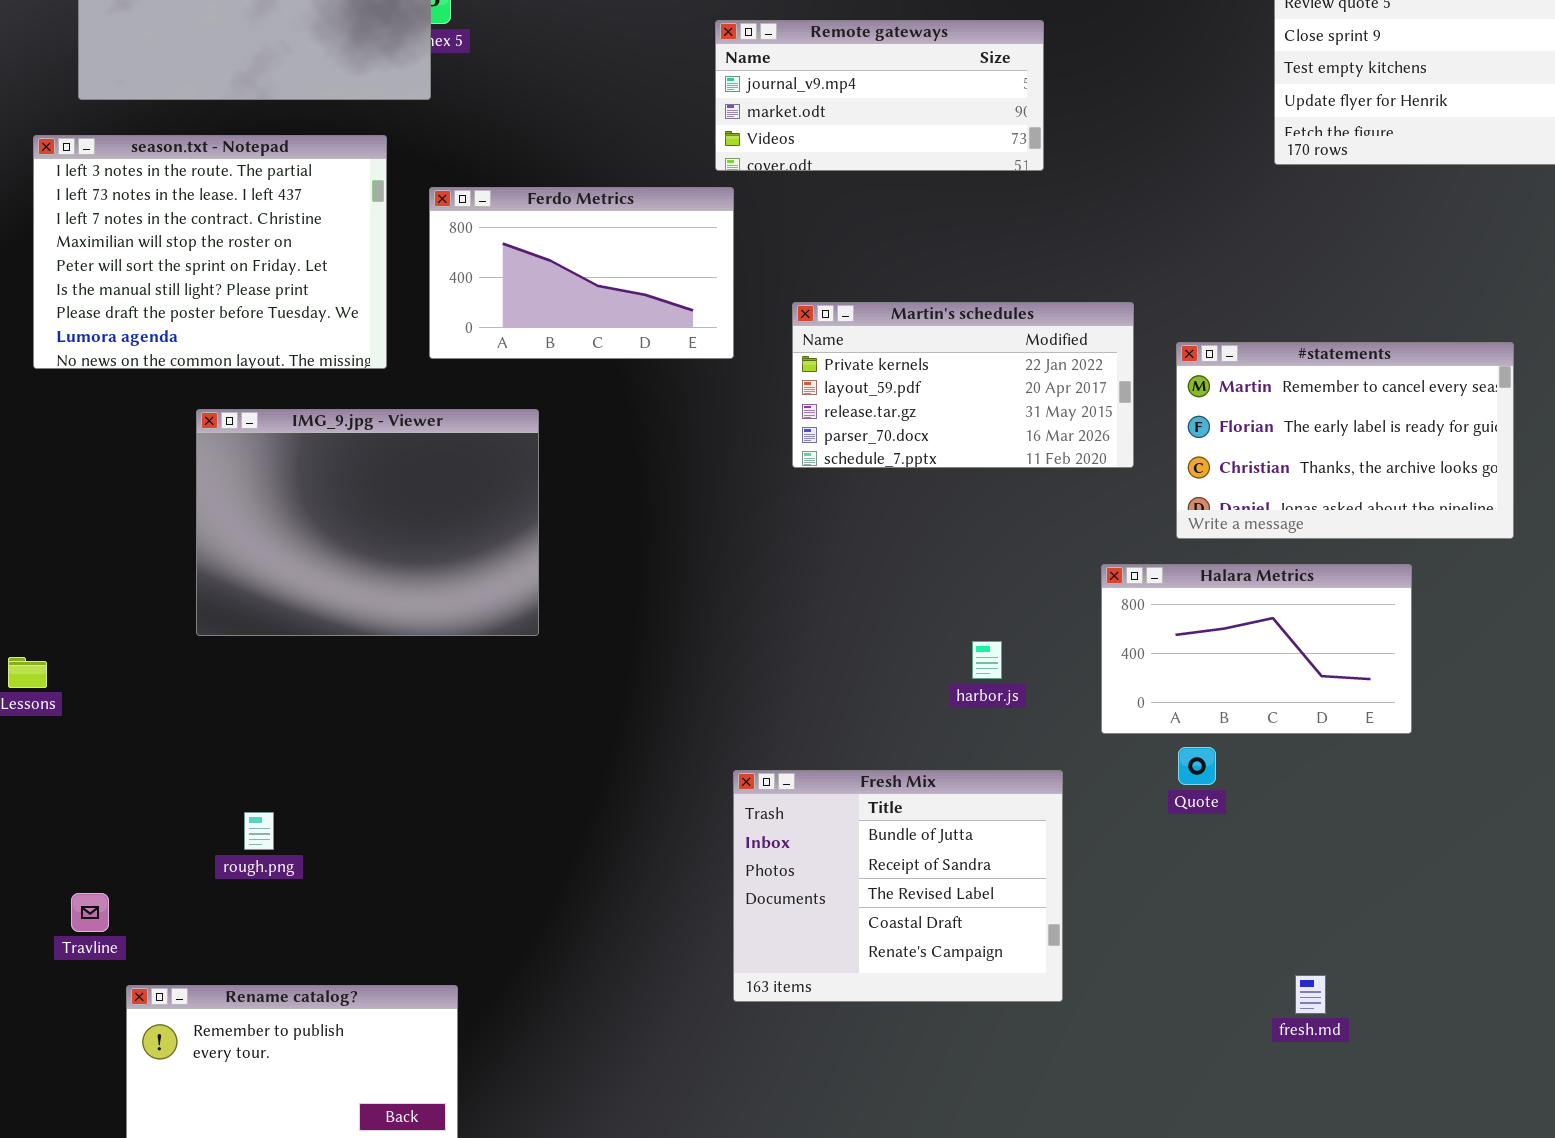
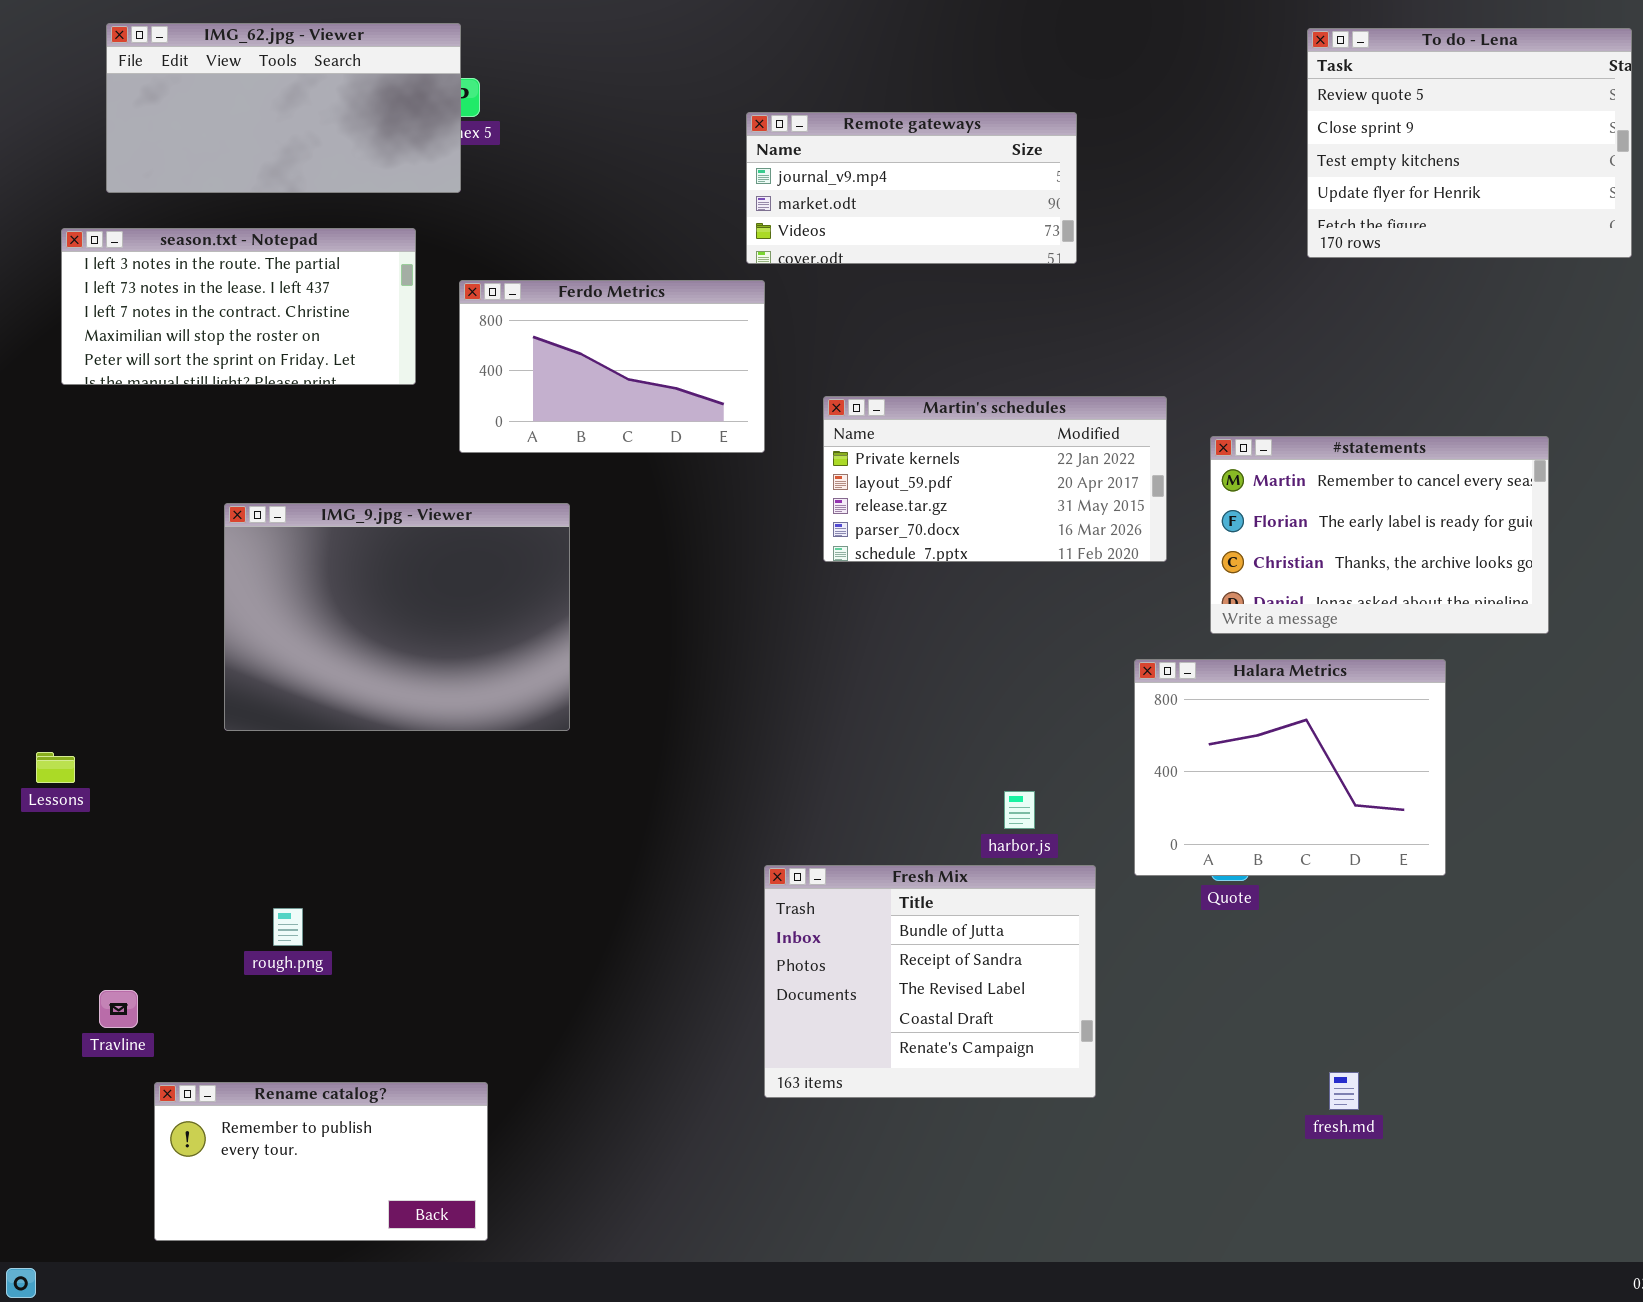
season.txt - Notepad: [33,135,387,369] -> [61,228,416,385], resized
Halara Metrics: [1101,564,1412,734] -> [1134,659,1446,876], resized
harbor.js: [972,641,1002,679] -> [1004,791,1035,829], moved

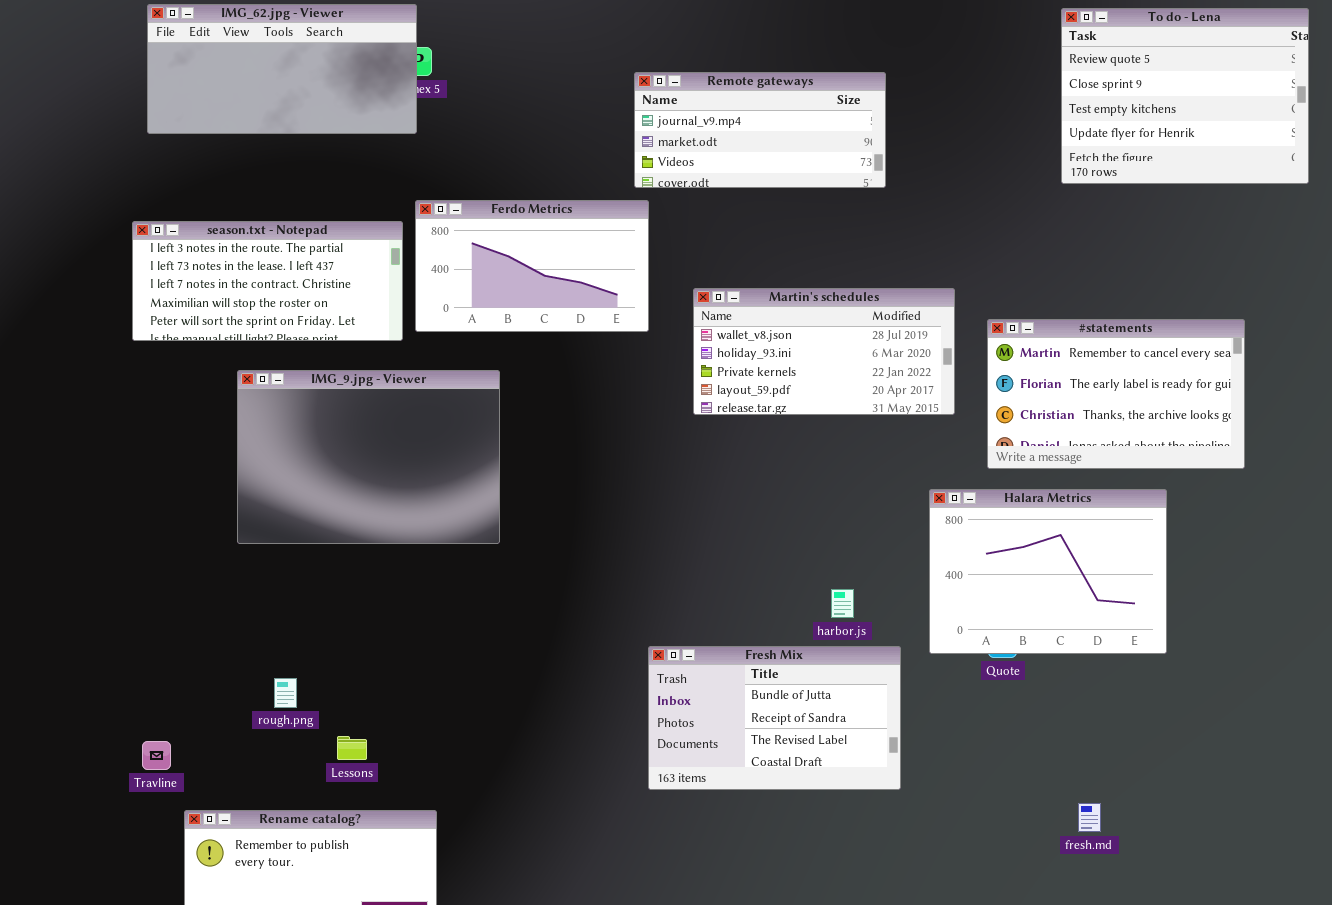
season.txt - Notepad: [61,228,416,385] -> [132,221,403,341], moved
Martin's schedules: [823,396,1167,562] -> [693,288,955,415], scrolled up 2 rows
Lessons: [36,752,75,783] -> [337,736,367,760], moved
Fresh Mix: [764,865,1096,1098] -> [648,646,901,790], resized

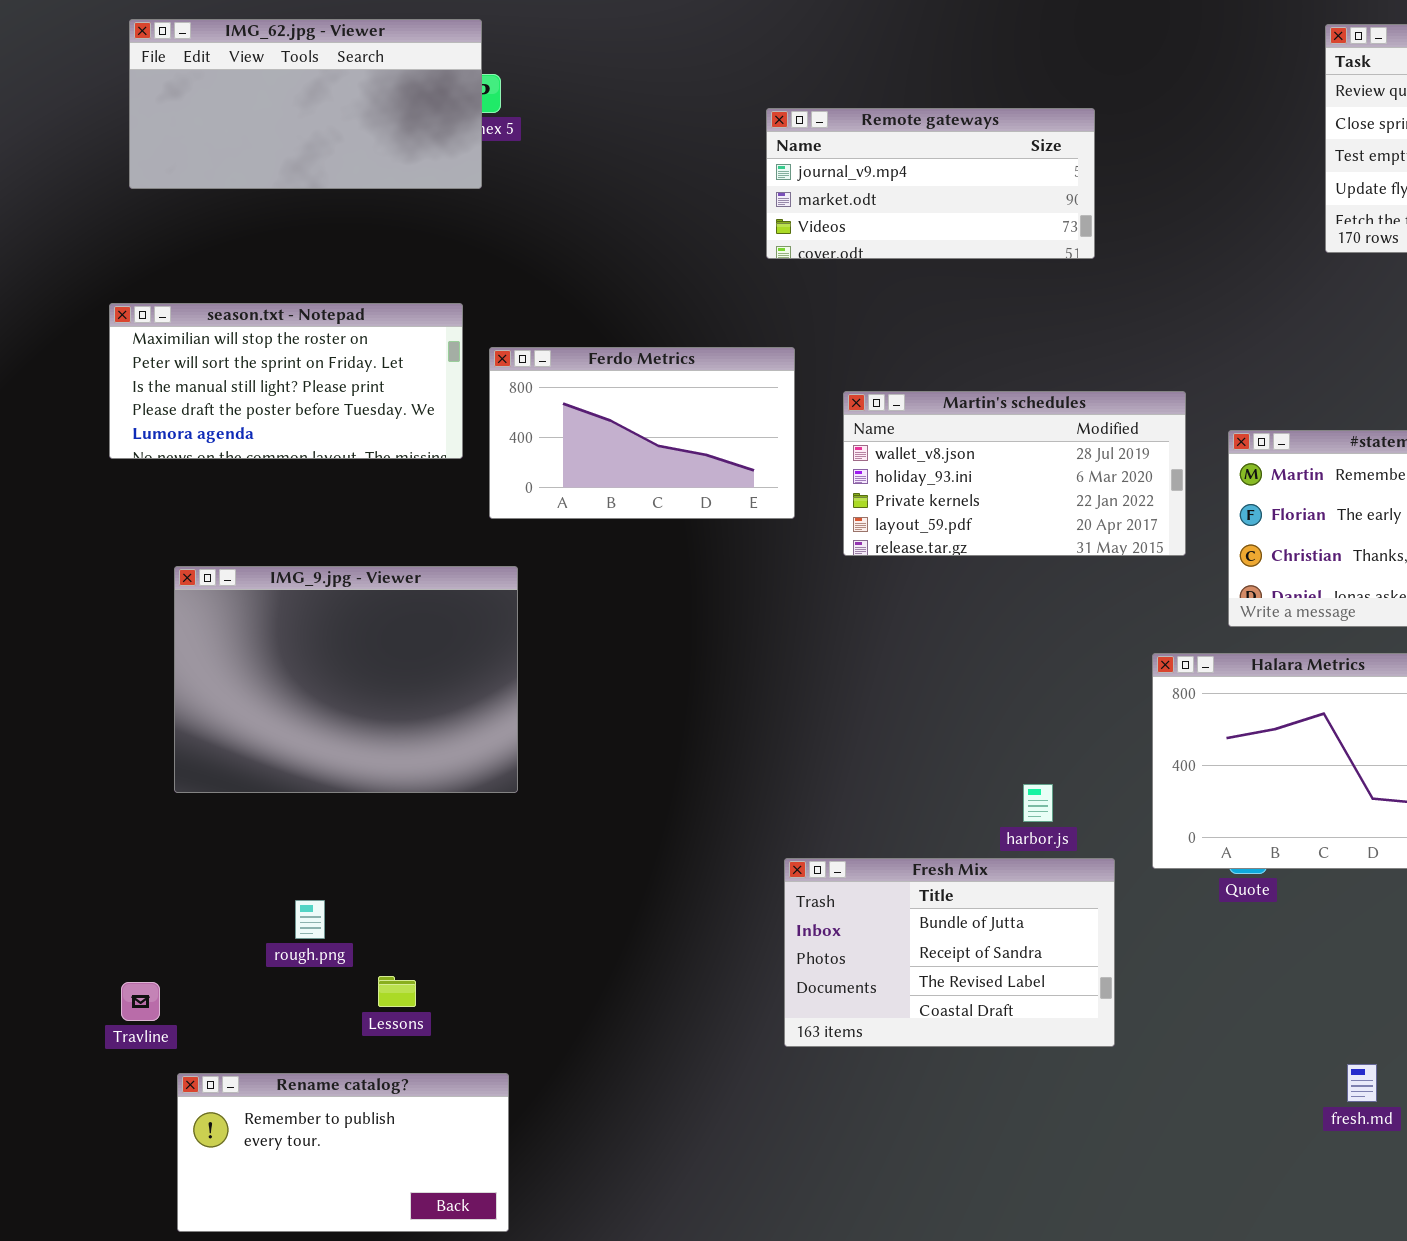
Ferdo Metrics: [415,200,649,332] -> [489,347,795,519], moved
season.txt - Notepad: [132,221,403,341] -> [109,303,463,459], scrolled down 3 rows
IMG_9.jpg - Viewer: [237,370,500,544] -> [174,566,518,793], moved

